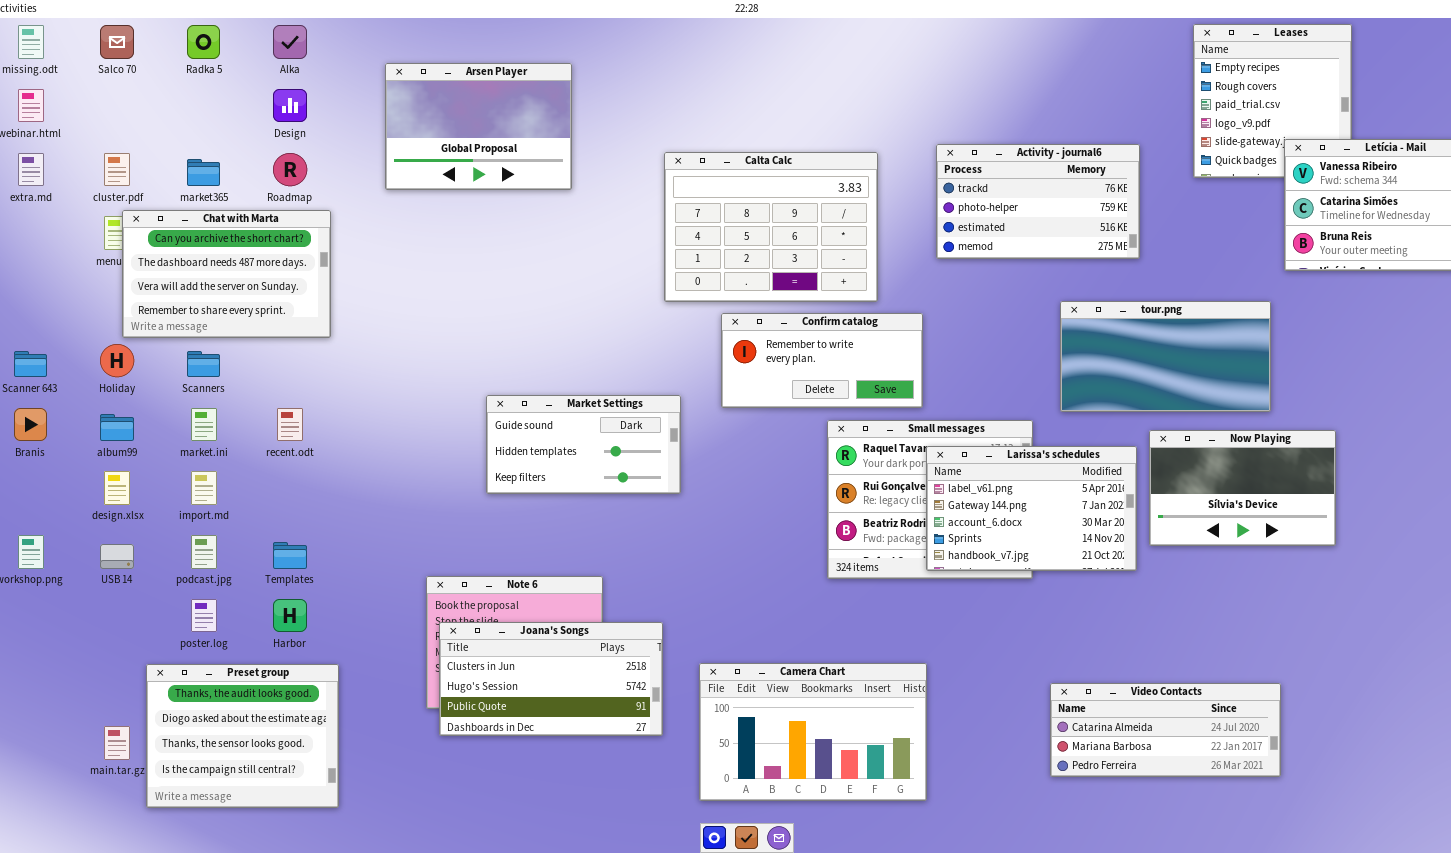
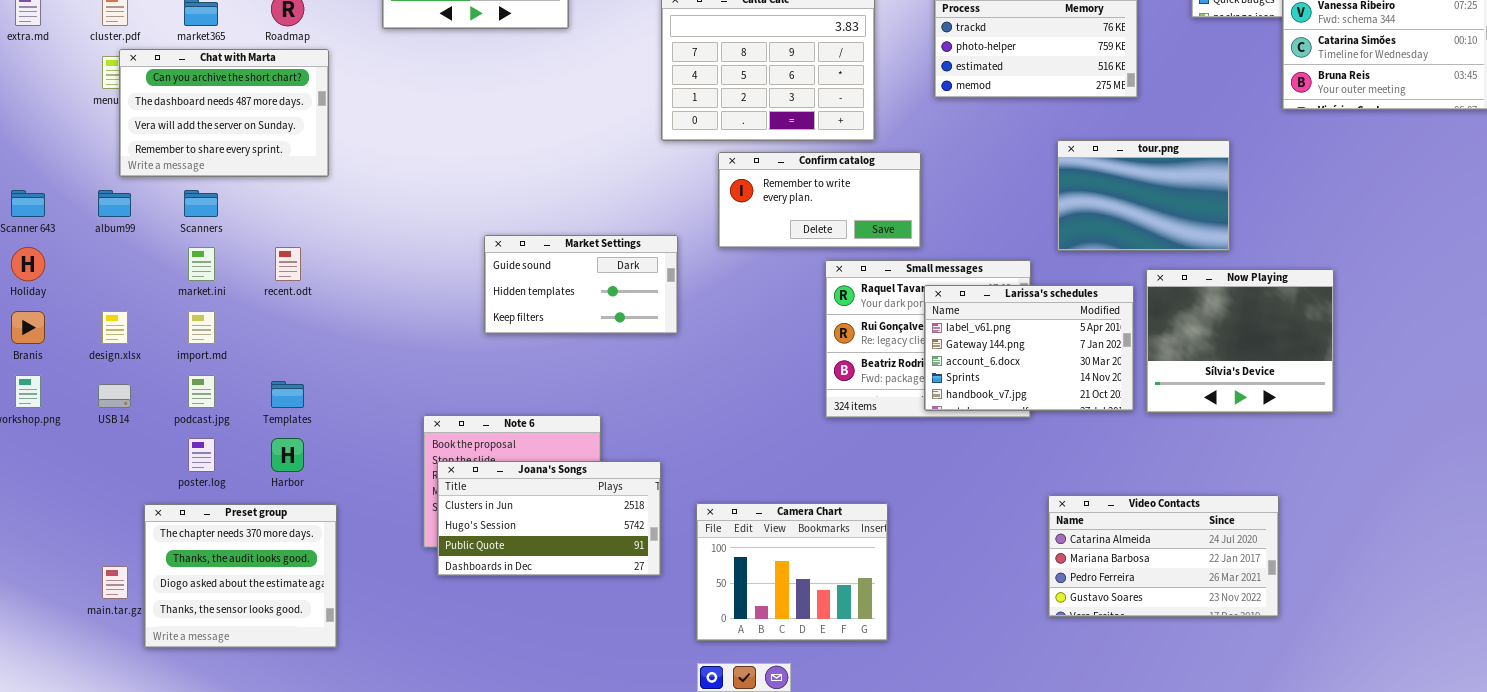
tour.png: [1060,301,1271,412] -> [1057,140,1230,251], resized
Holiday: [100,344,134,377] -> [11,247,45,281], moved
Branis: [14,408,47,441] -> [11,311,45,344], moved
album99: [100,414,134,441] -> [98,190,131,217], moved
Now Playing: [1149,430,1336,546] -> [1146,269,1334,413], resized
Camera Chart: [699,663,927,801] -> [696,503,888,641], resized
Preset group: [146,664,339,808] -> [144,504,337,648], scrolled up 1 row
Video Contacts: [1050,683,1281,777] -> [1048,495,1279,617], resized

